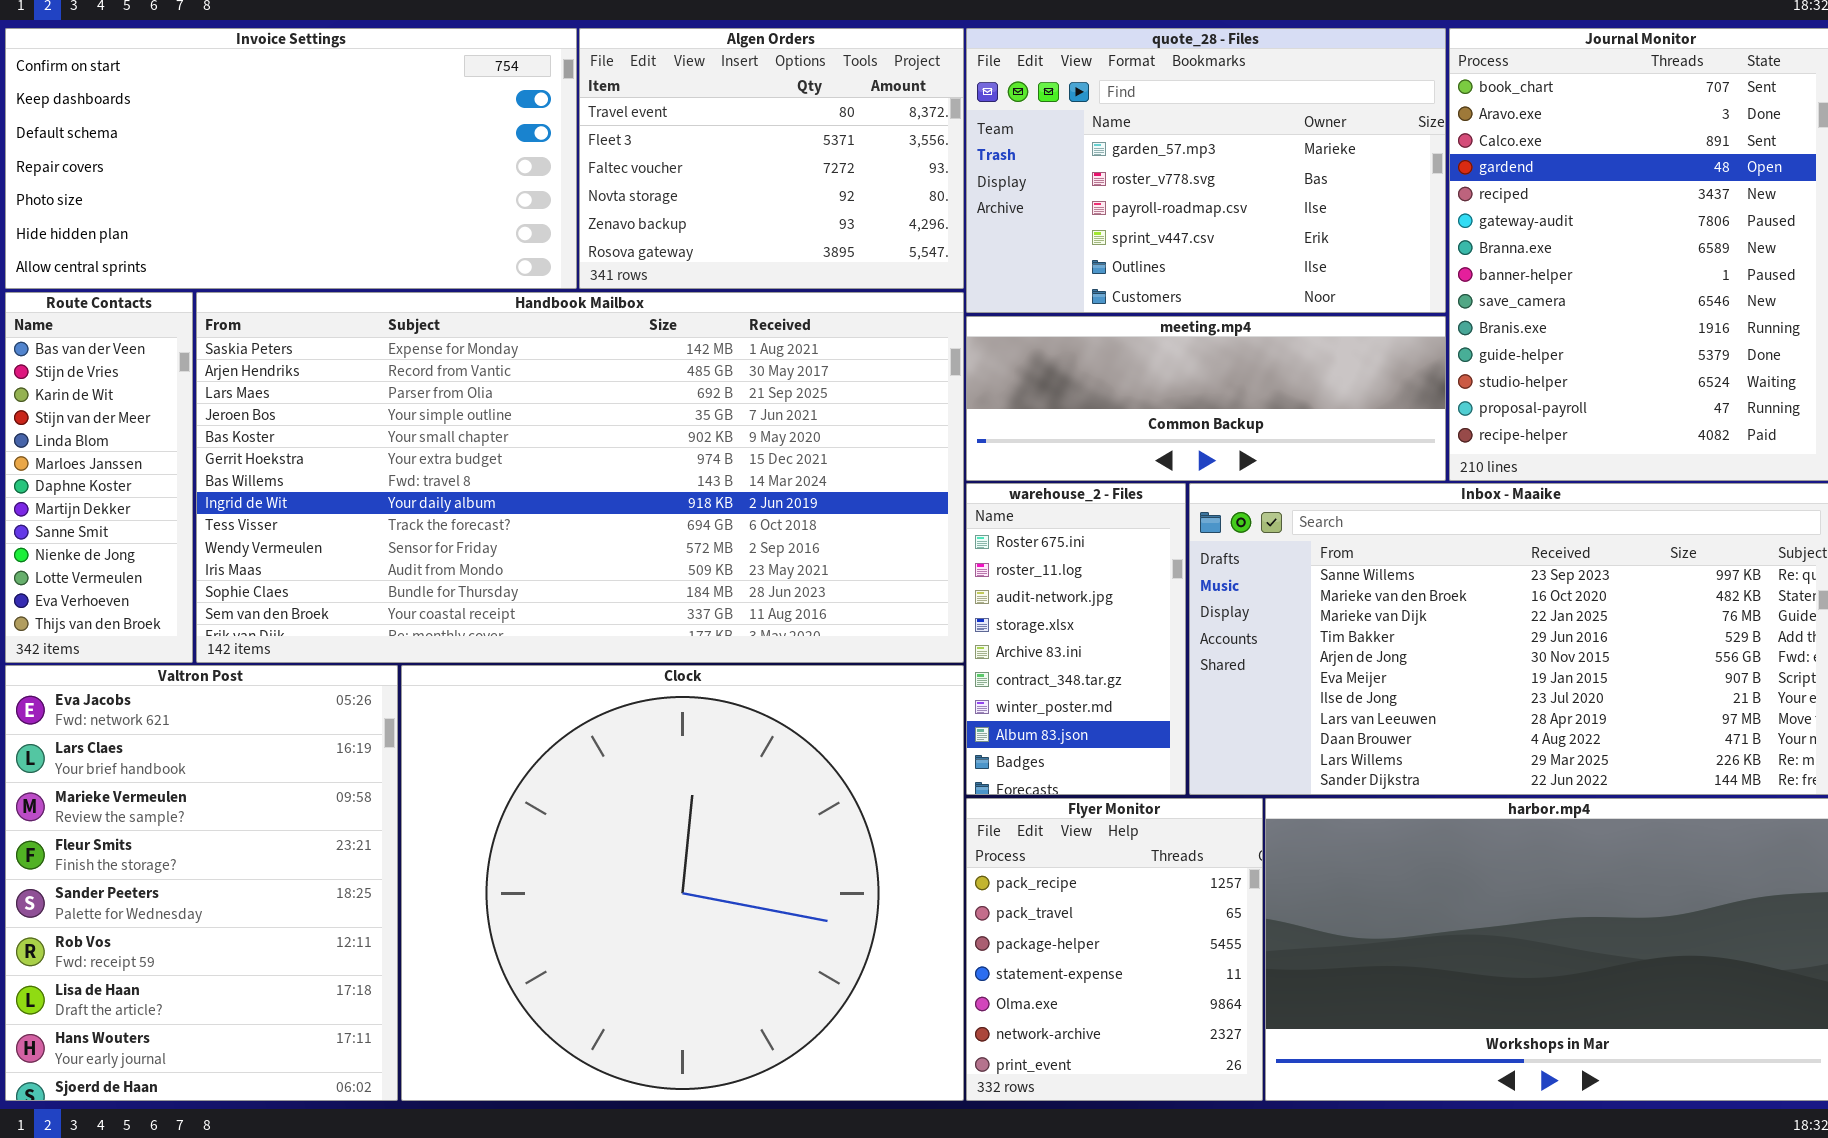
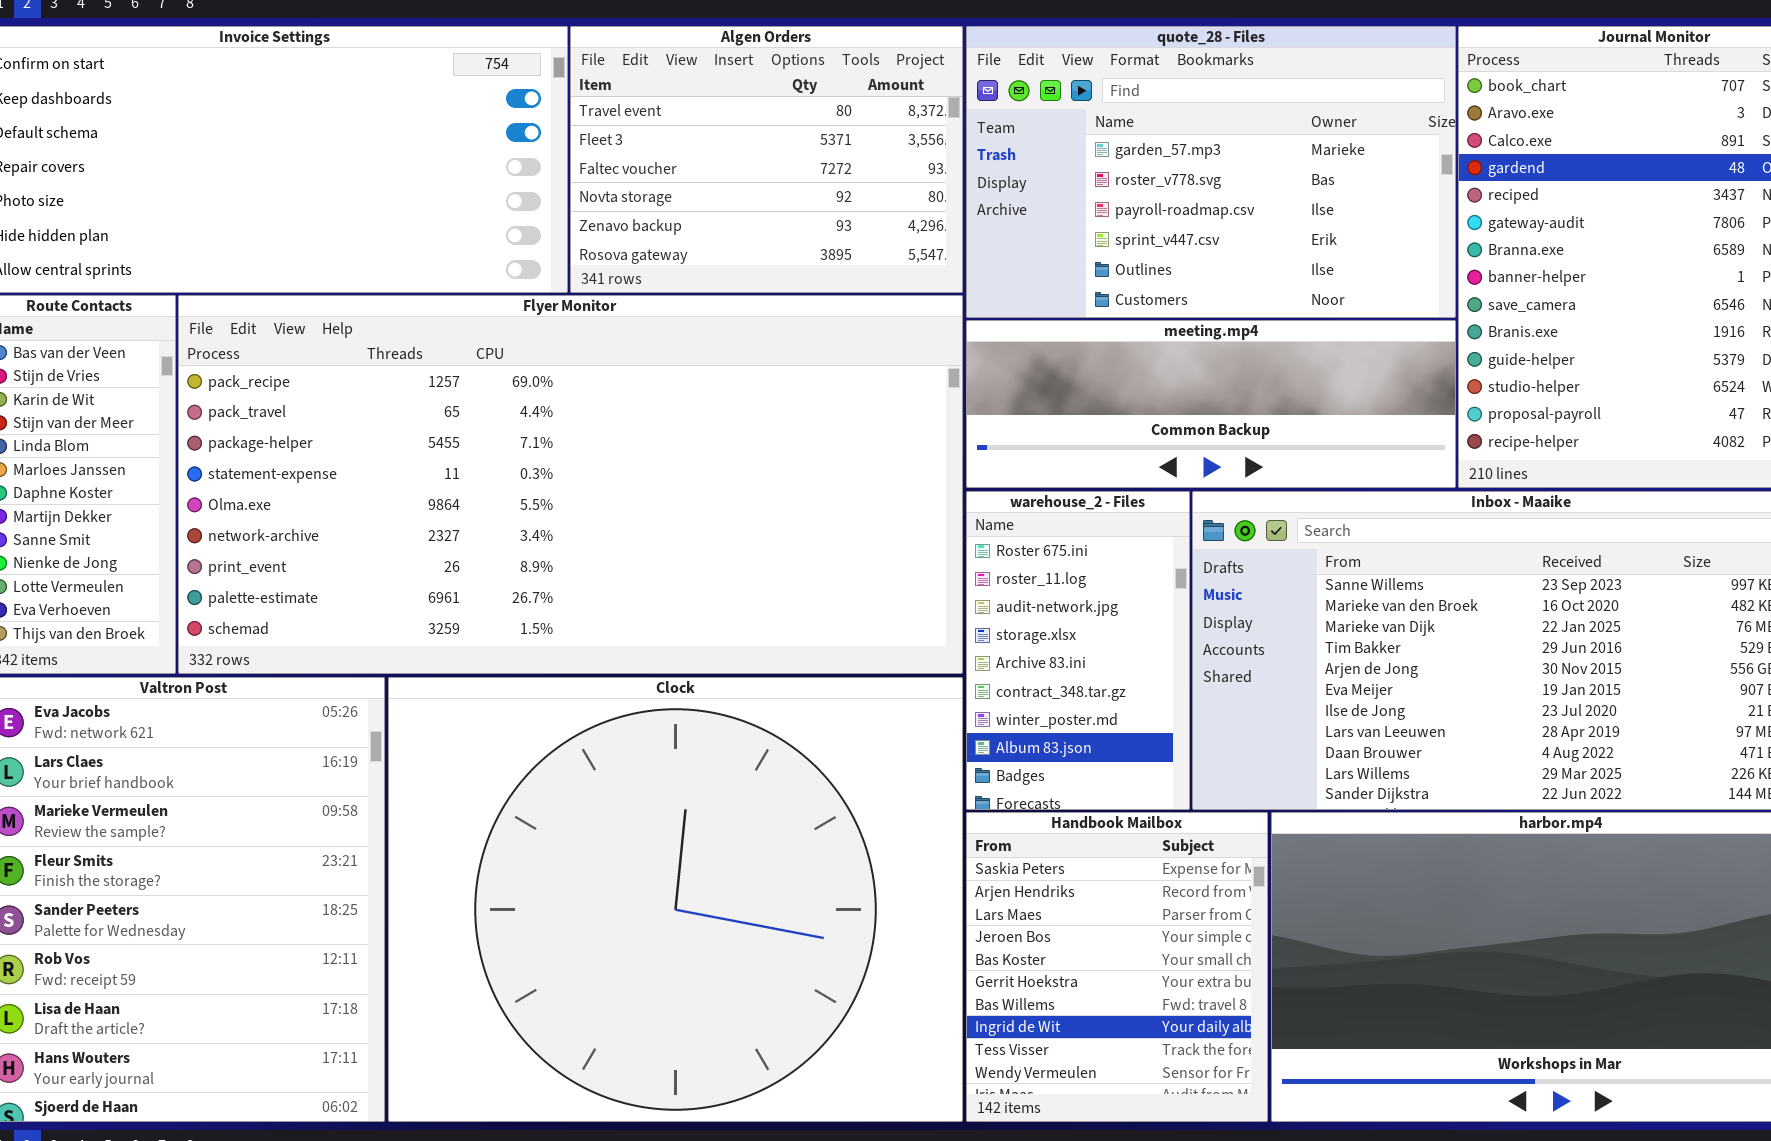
Handbook Mailbox: [196,292,964,663] -> [966,812,1268,1122], moved, resized
Flyer Monitor: [966,798,1263,1101] -> [178,295,963,674], moved, resized

